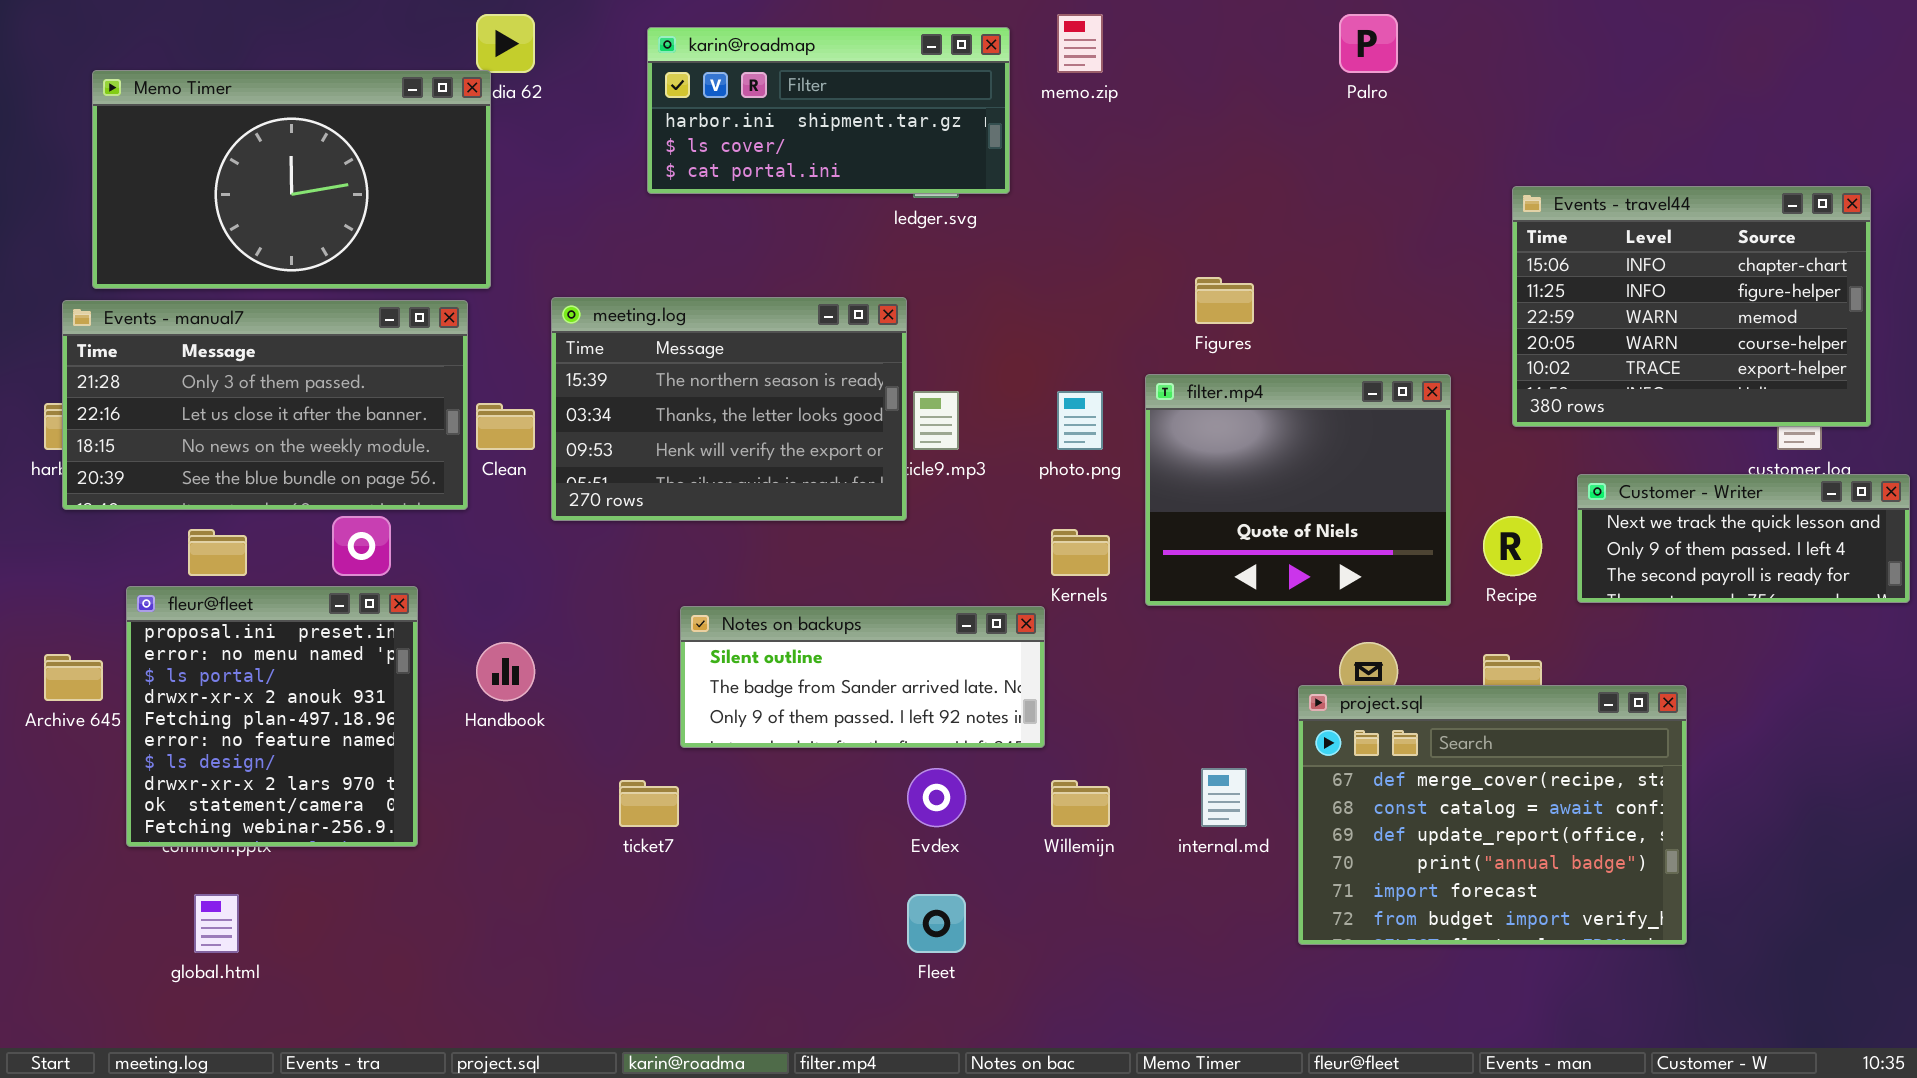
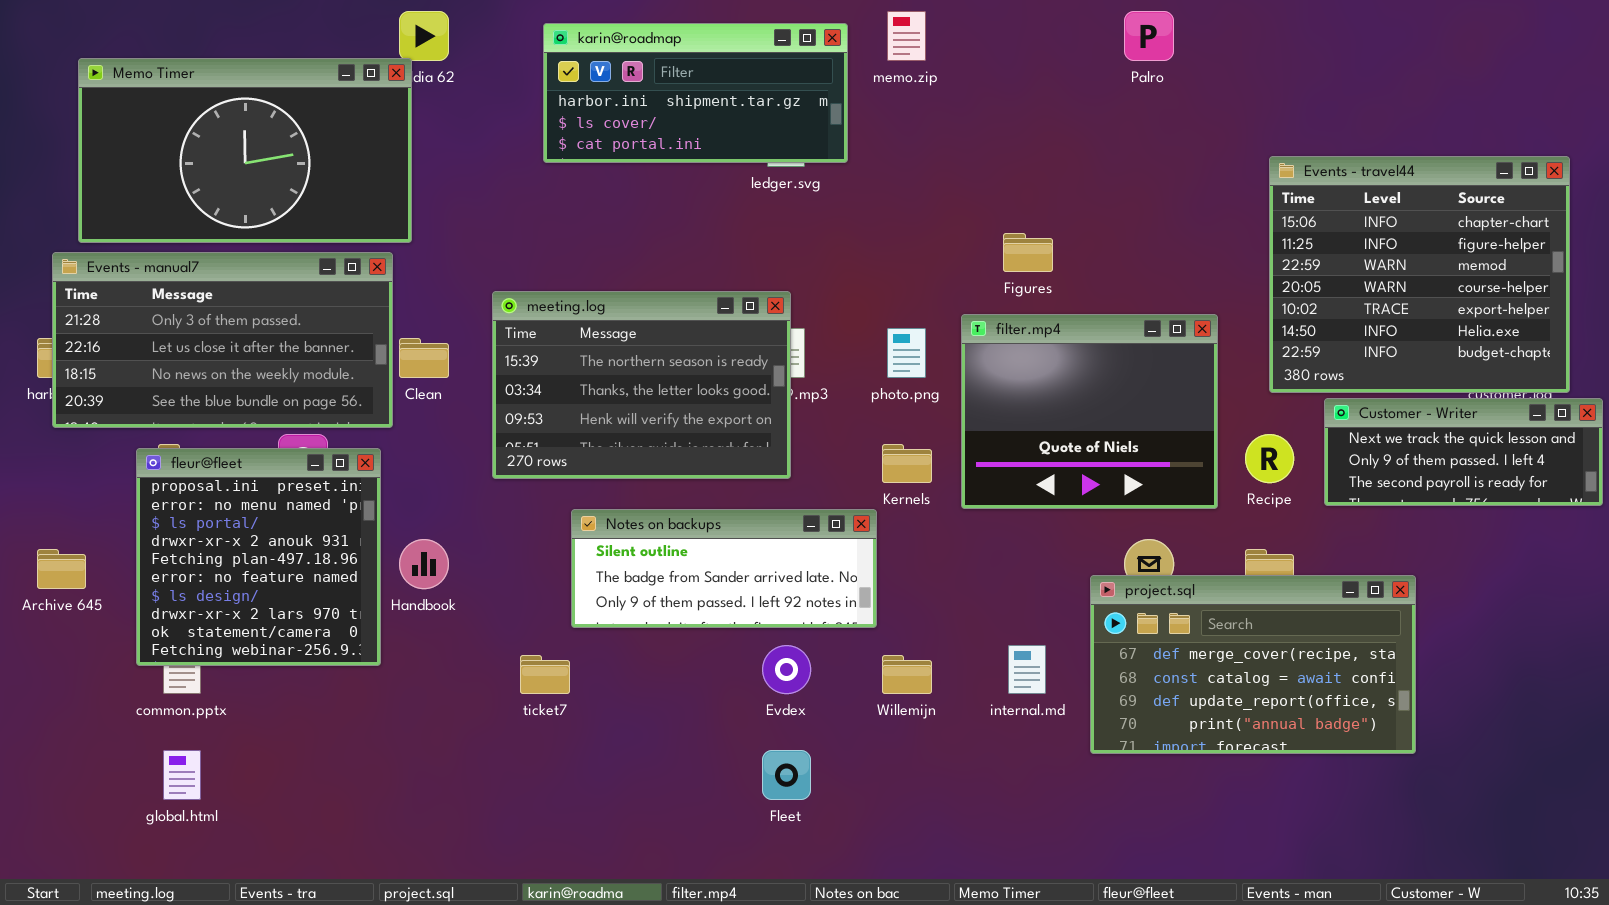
Events - travel44: [1512,186,1871,427] -> [1269,156,1570,393], resized
meeting.log: [551,297,907,521] -> [492,291,791,479], moved
fleur@fleet: [126,586,418,847] -> [136,448,381,666], moved
project.sql: [1298,685,1687,945] -> [1090,575,1416,754], resized

